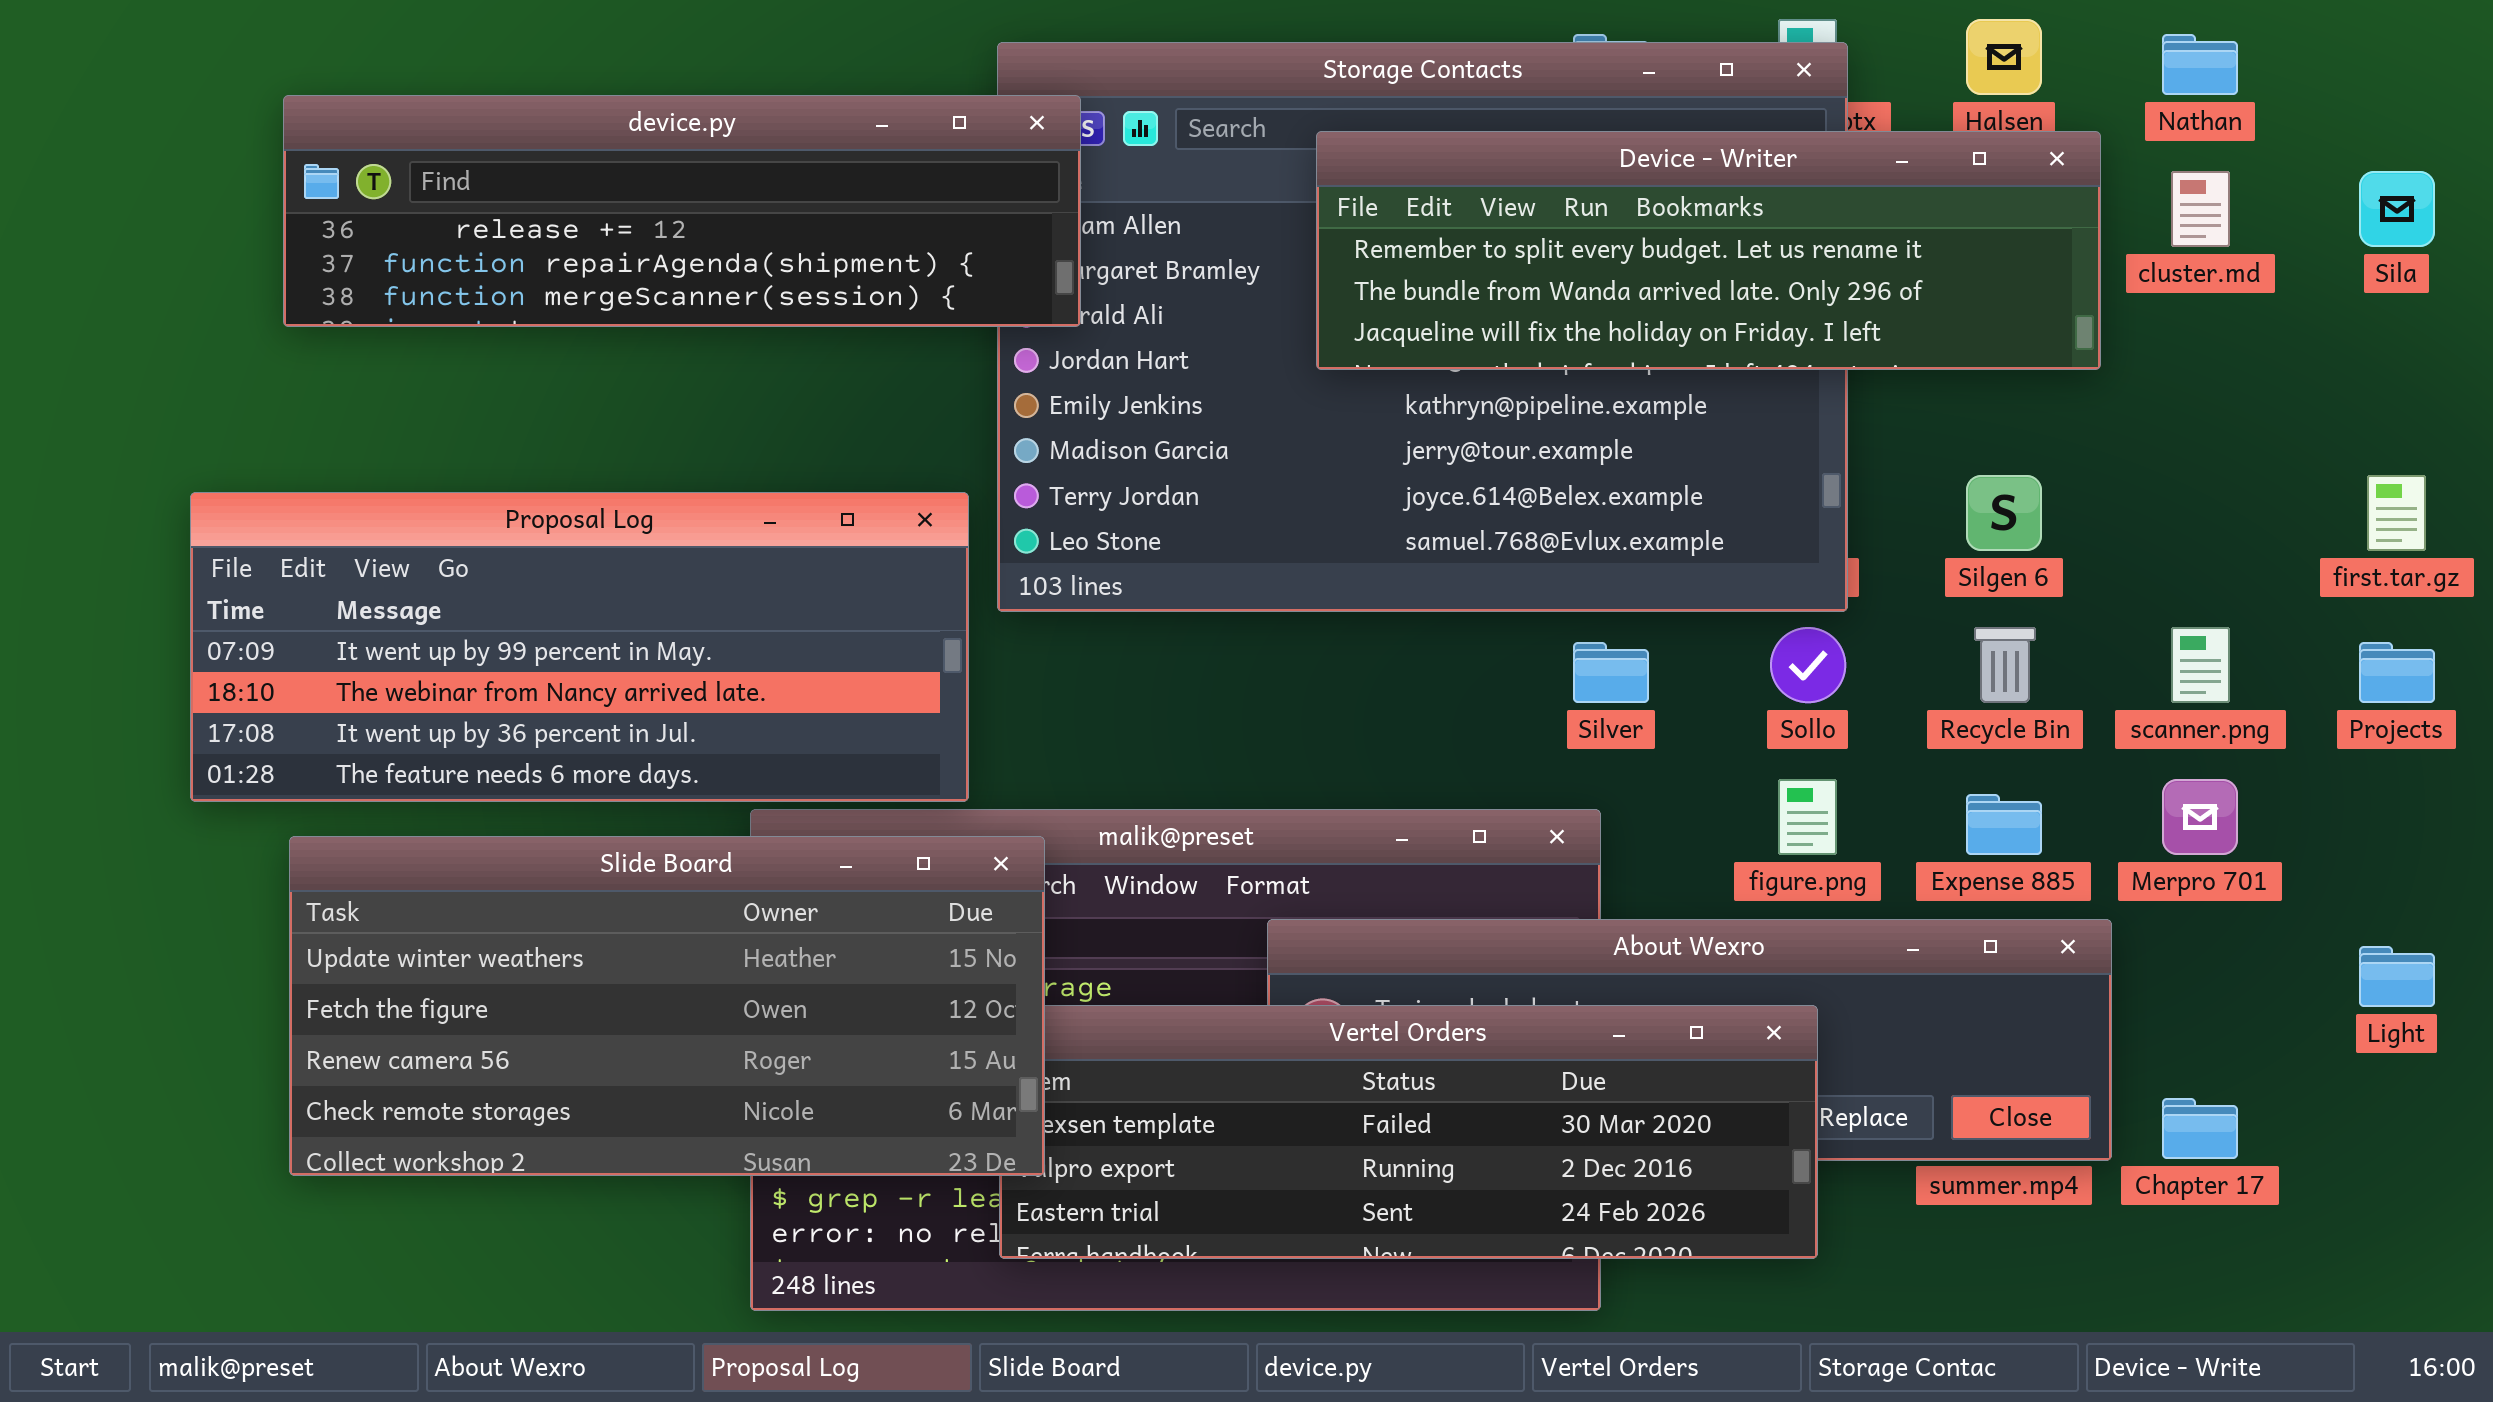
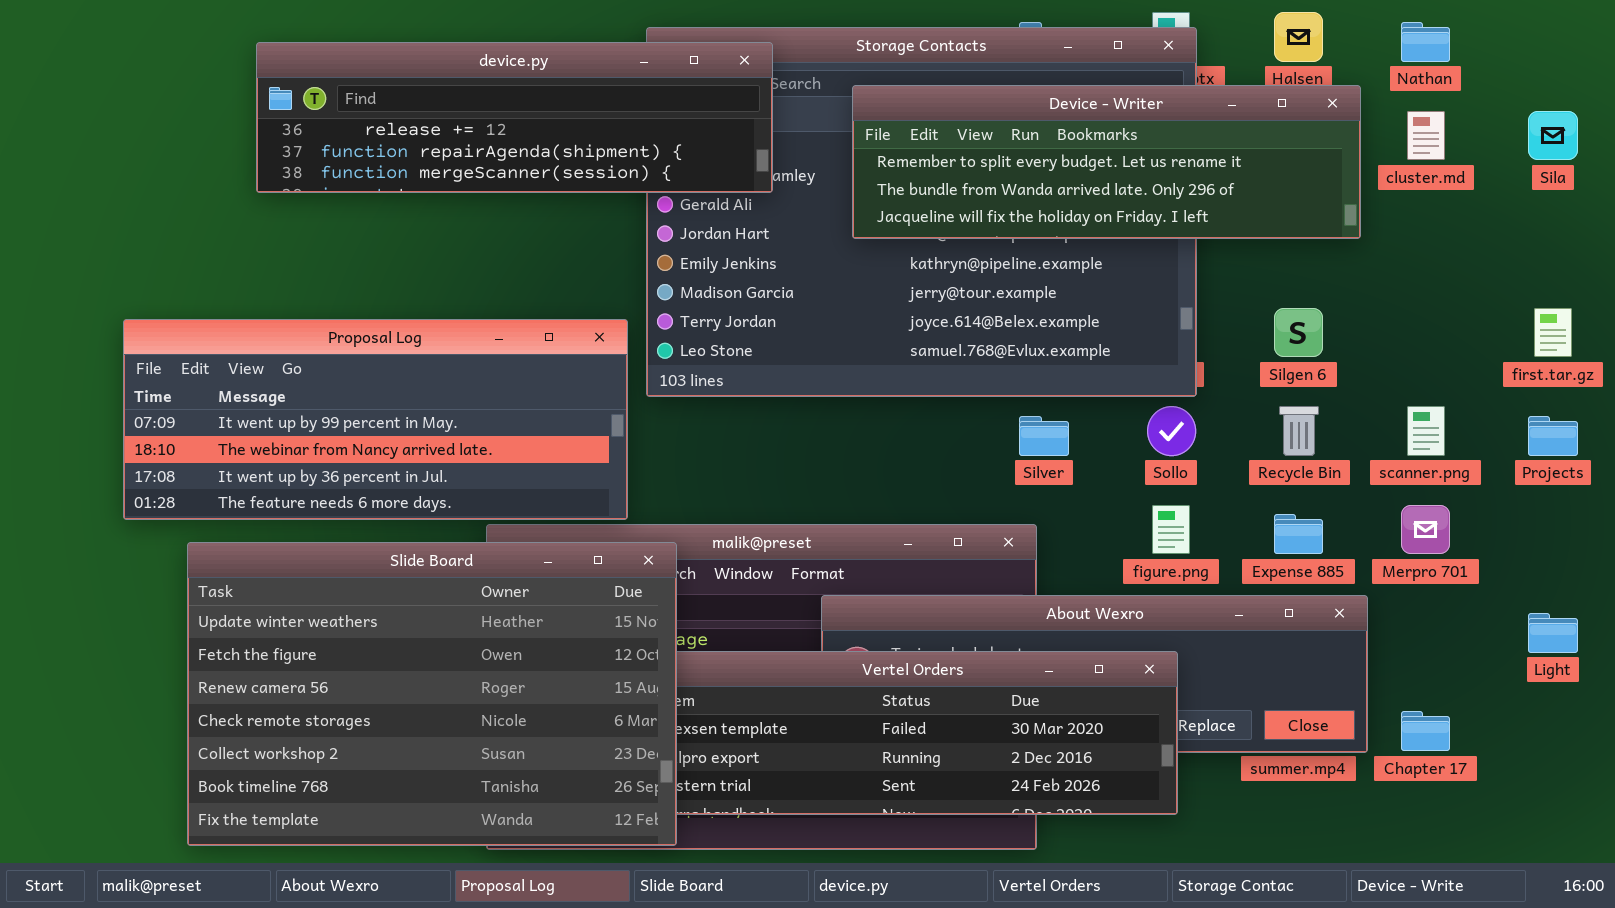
device.py: [283,95,1081,327] -> [256,42,773,193], moved
Slide Board: [289,836,1045,1176] -> [187,542,677,846], resized

